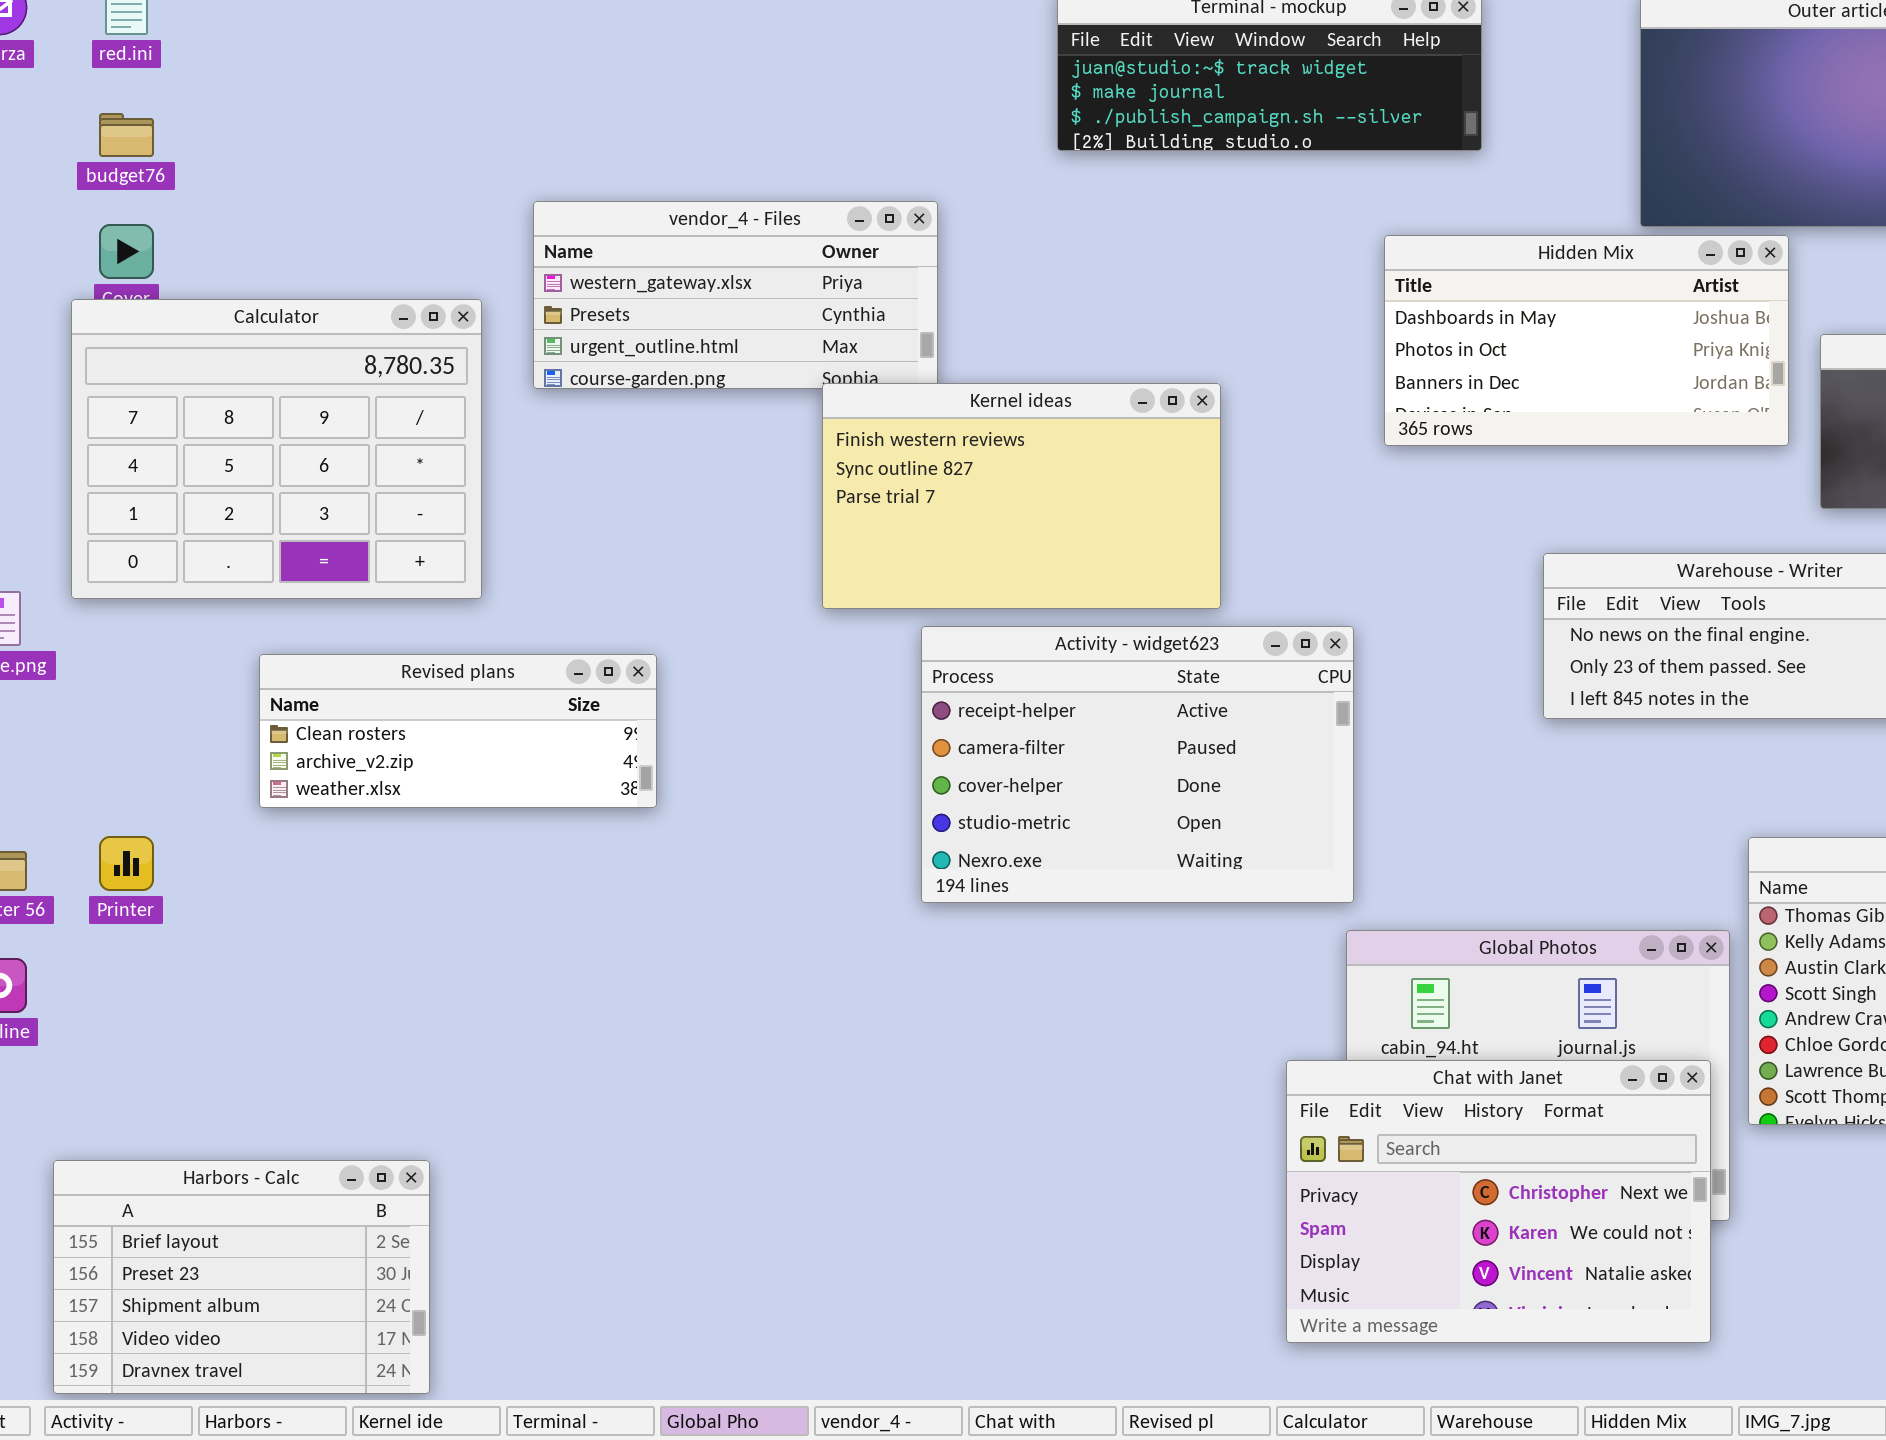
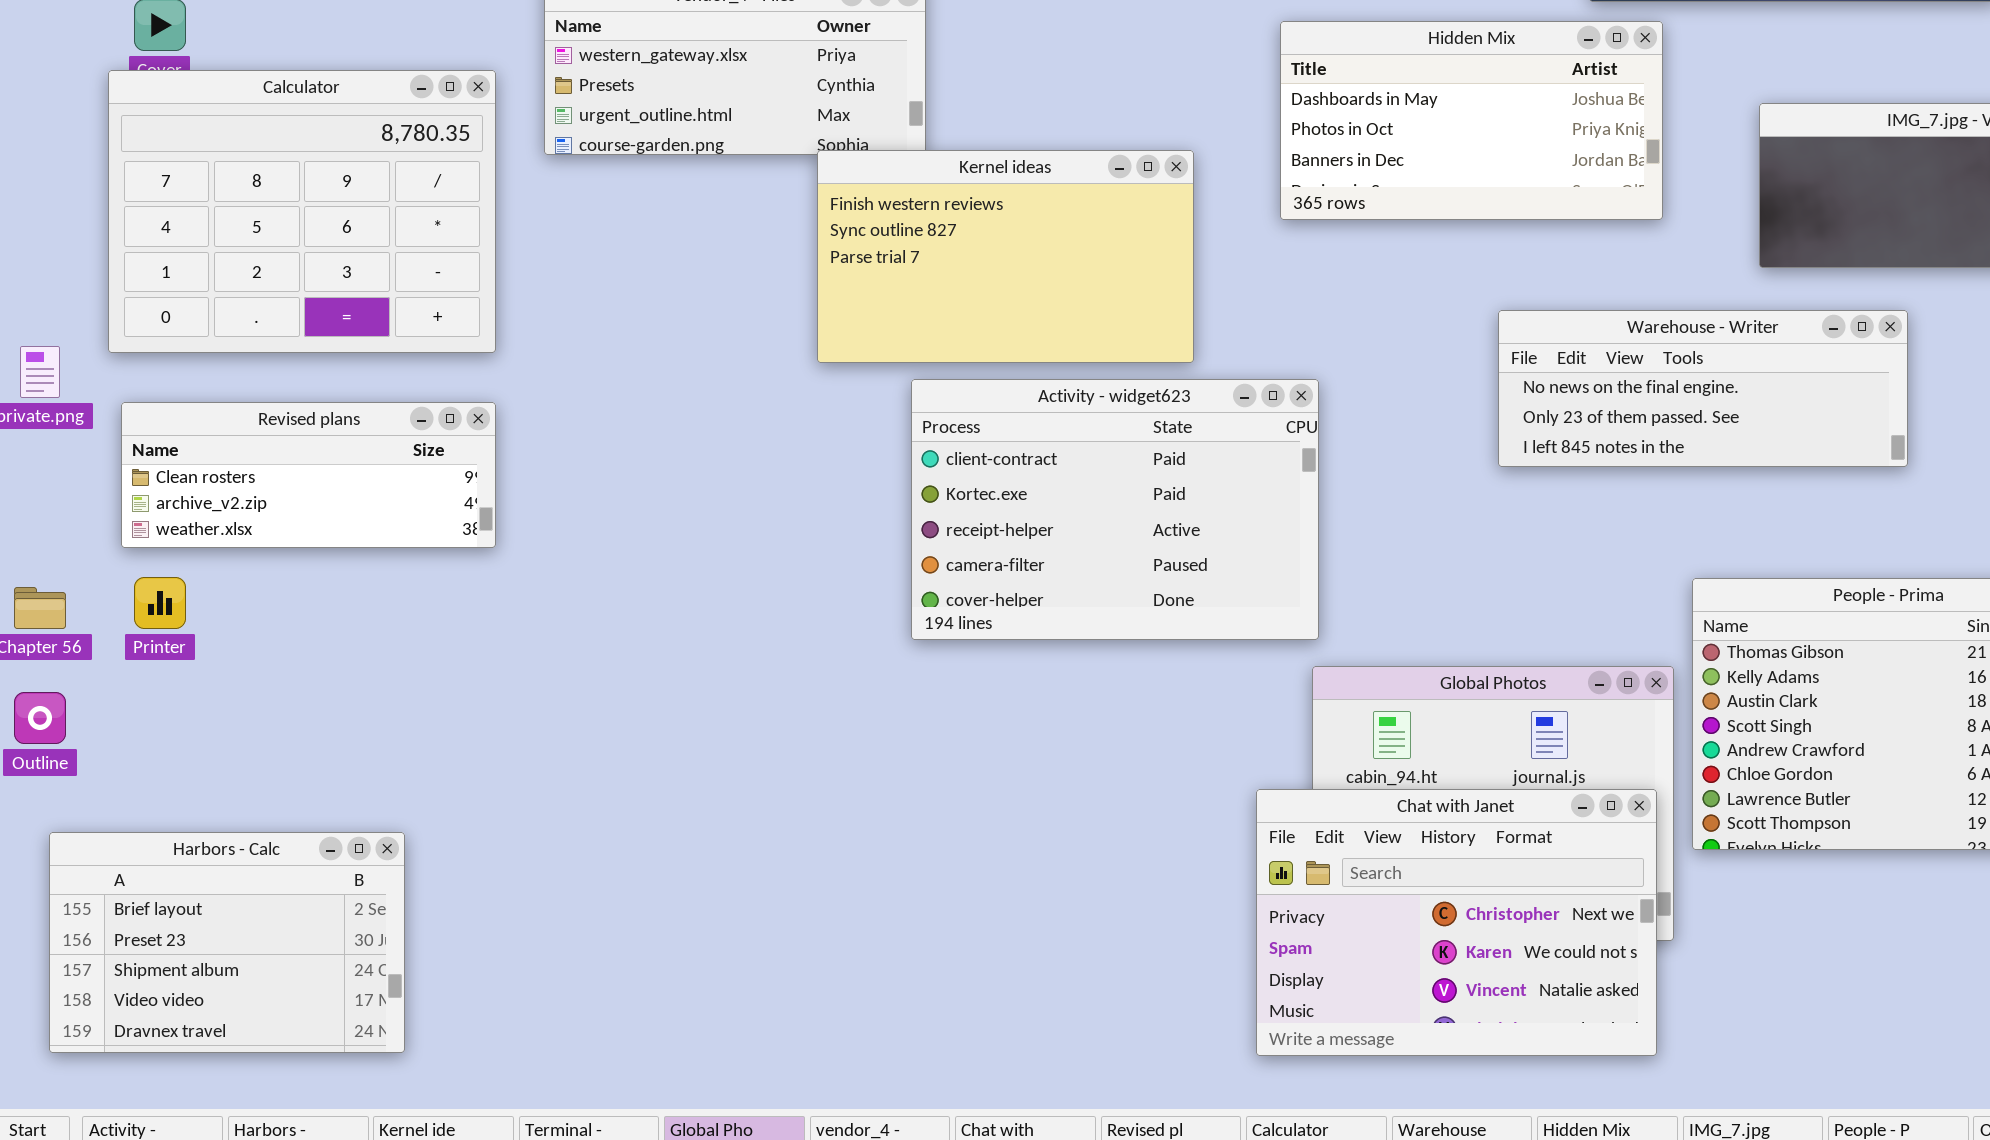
Hidden Mix: [1384,235,1789,446] -> [1280,21,1663,220], moved
Activity - widget623: [921,626,1354,903] -> [911,379,1319,640], scrolled up 2 rows
Revised plans: [259,654,657,808] -> [121,402,496,548], moved
Harbors - Calc: [53,1160,430,1394] -> [49,832,405,1053], moved

